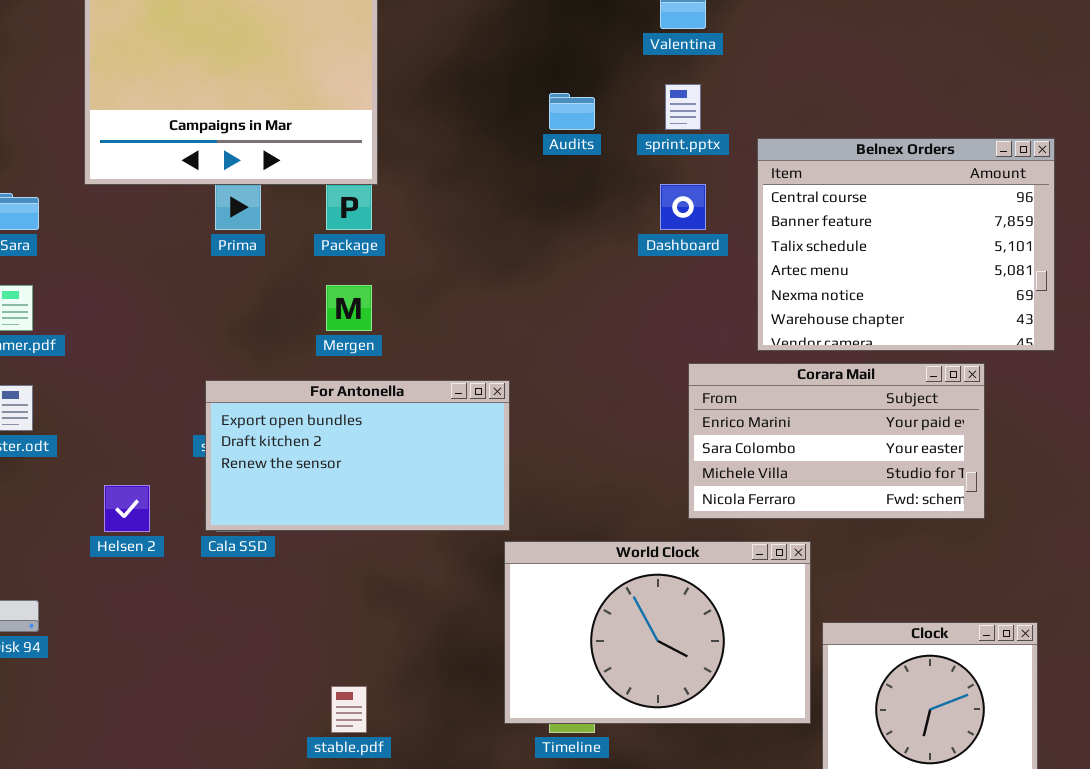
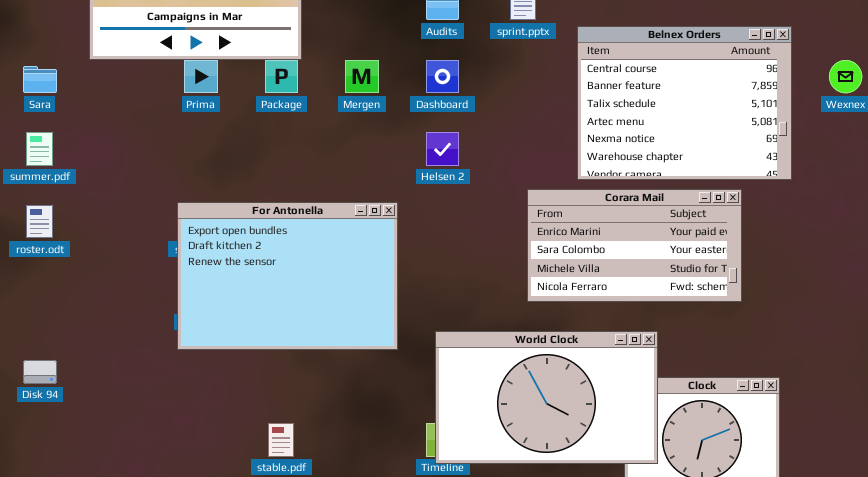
Dashboard: [660,184,706,230] -> [426,60,459,93], moved
Mergen: [326,285,372,331] -> [345,60,379,93], moved
For Antonella: [205,380,510,531] -> [177,202,398,350], resized
Helsen 2: [104,485,150,532] -> [426,132,459,166], moved
World Clock: [504,541,811,724] -> [435,331,658,464], moved

